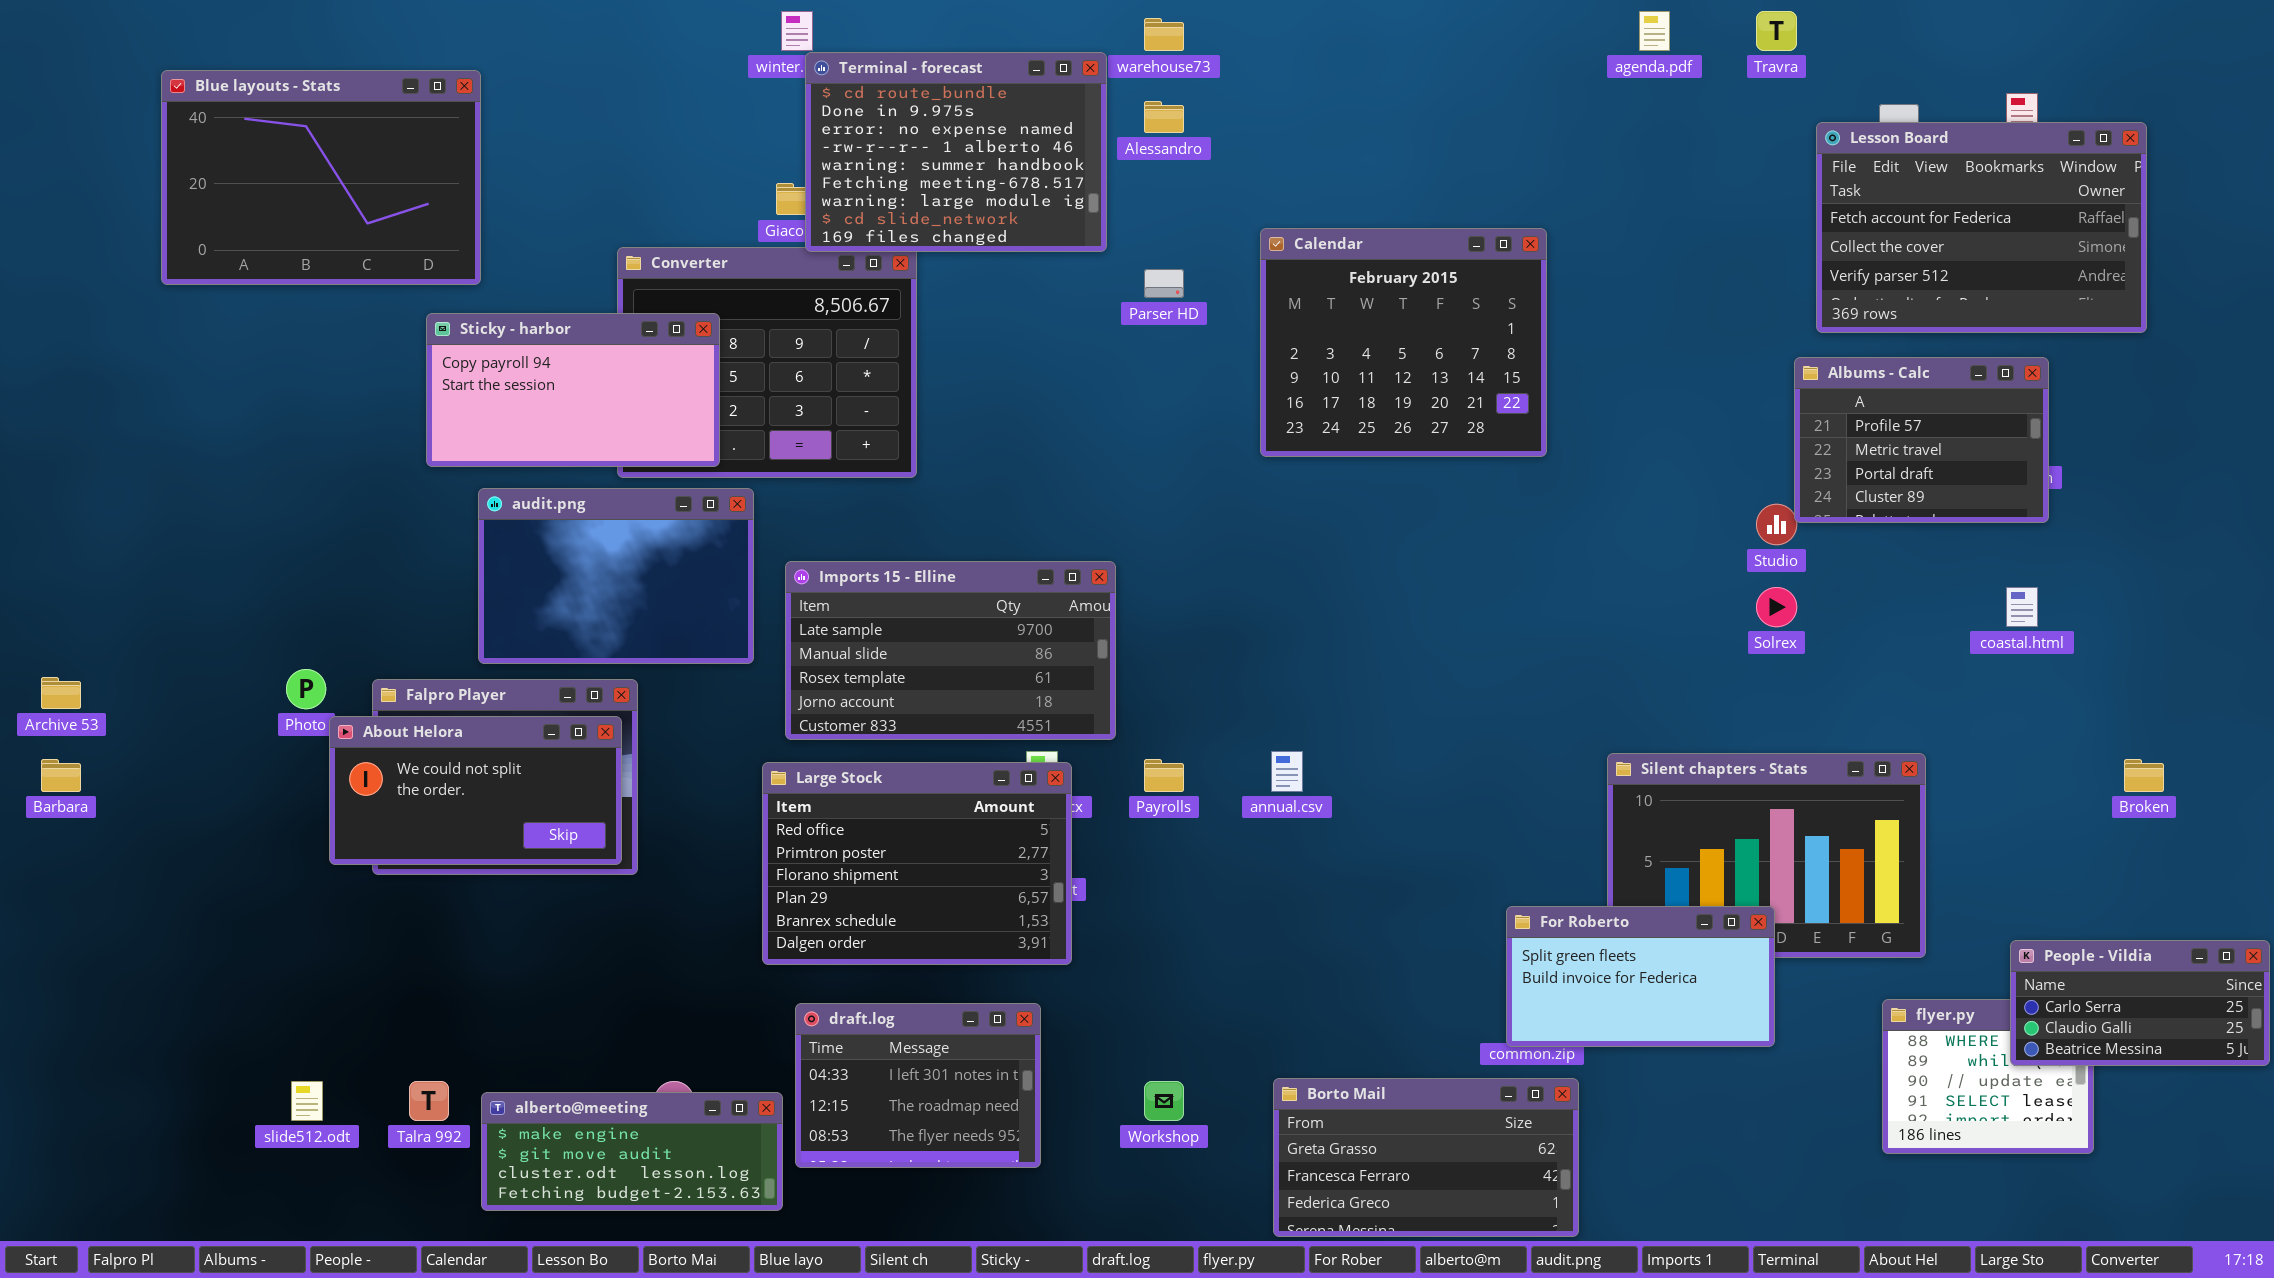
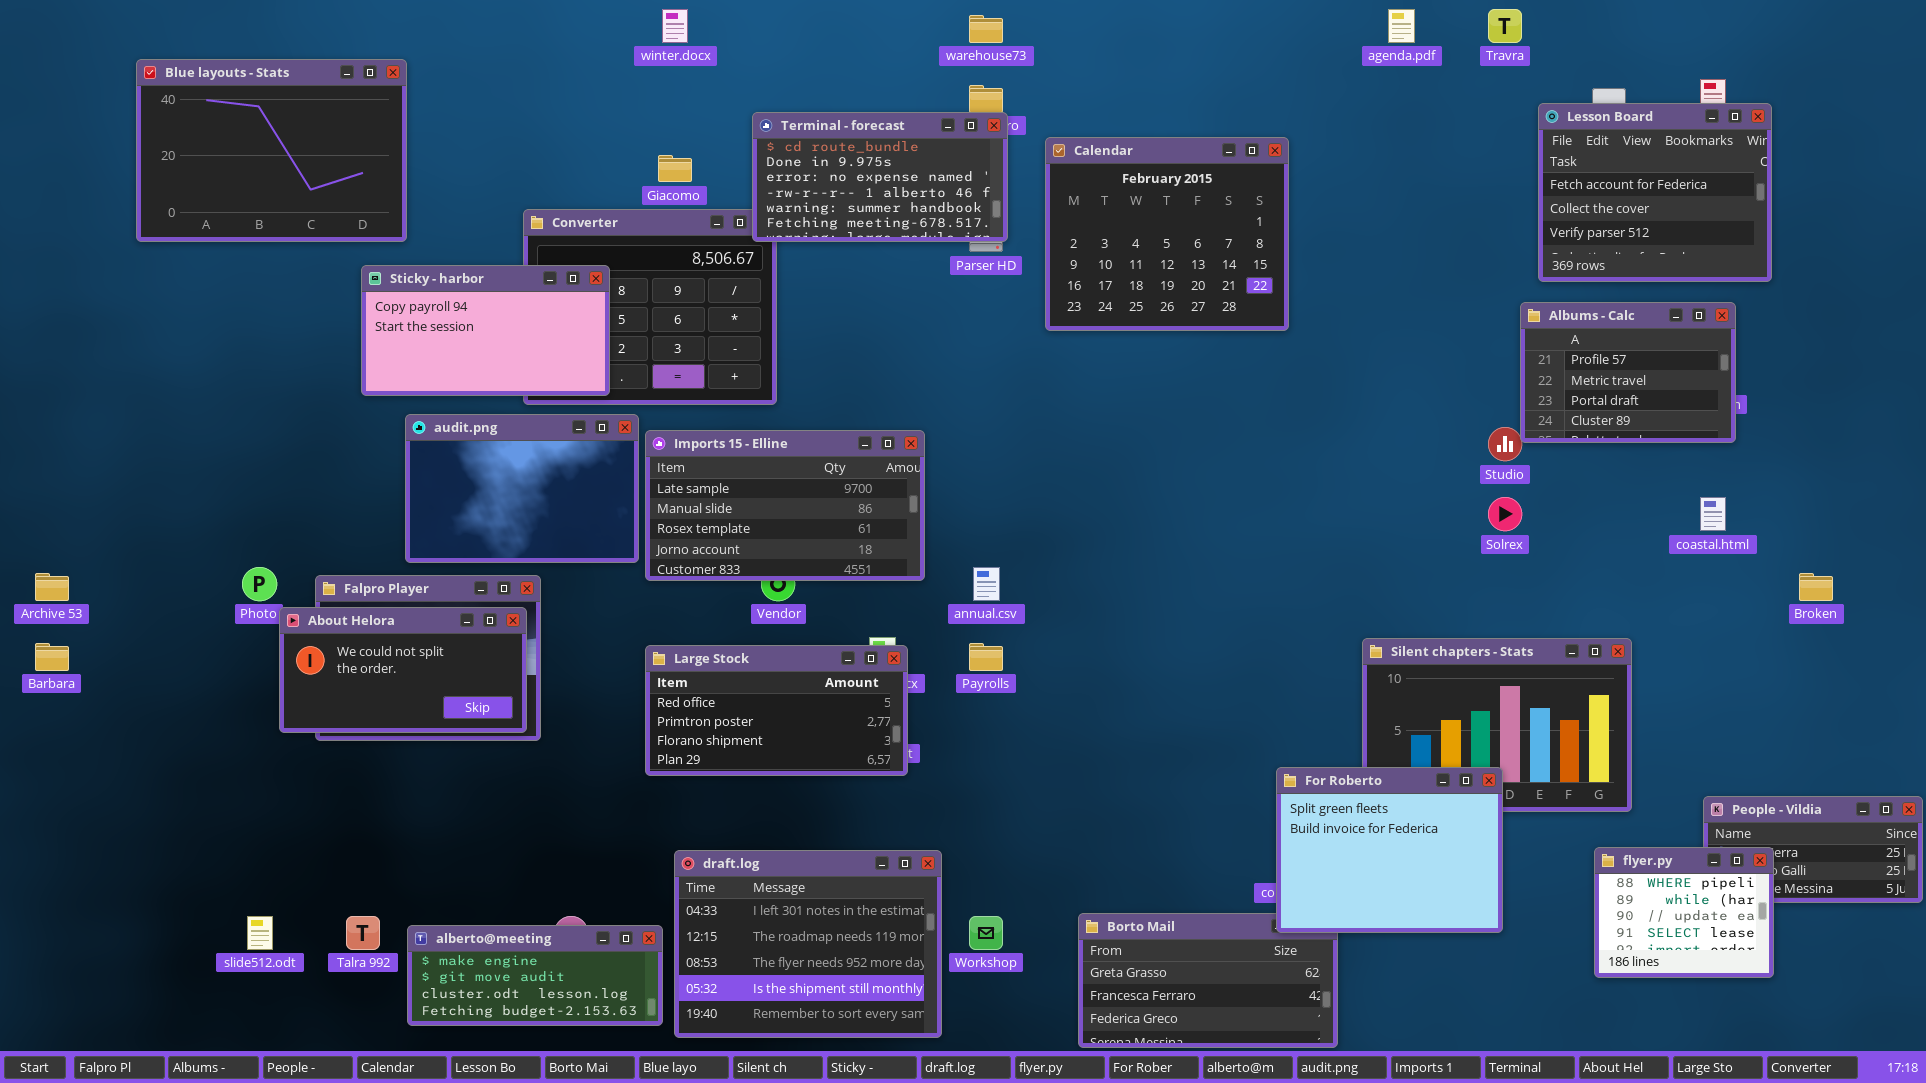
Terminal - forecast: [805,52,1107,252] -> [752,112,1008,242], moved, resized
Lesson Board: [1816,122,2147,333] -> [1538,103,1772,282], resized
Calendar: [1260,228,1547,457] -> [1045,137,1289,331], moved
Imports 15 - Elline: [785,561,1116,740] -> [645,430,925,581], moved
annual.csv: [1271,751,1303,792] -> [973,567,1000,601], moved
Broken: [2124,759,2164,792] -> [1799,573,1833,601], moved
Large Stock: [762,762,1072,965] -> [645,645,908,776], resized
For Roberto: [1506,906,1775,1047] -> [1276,767,1503,933], resized
flyer.py: [1882,999,2094,1154] -> [1594,847,1774,978], raised
draft.log: [795,1003,1041,1168] -> [674,850,942,1038], resized

